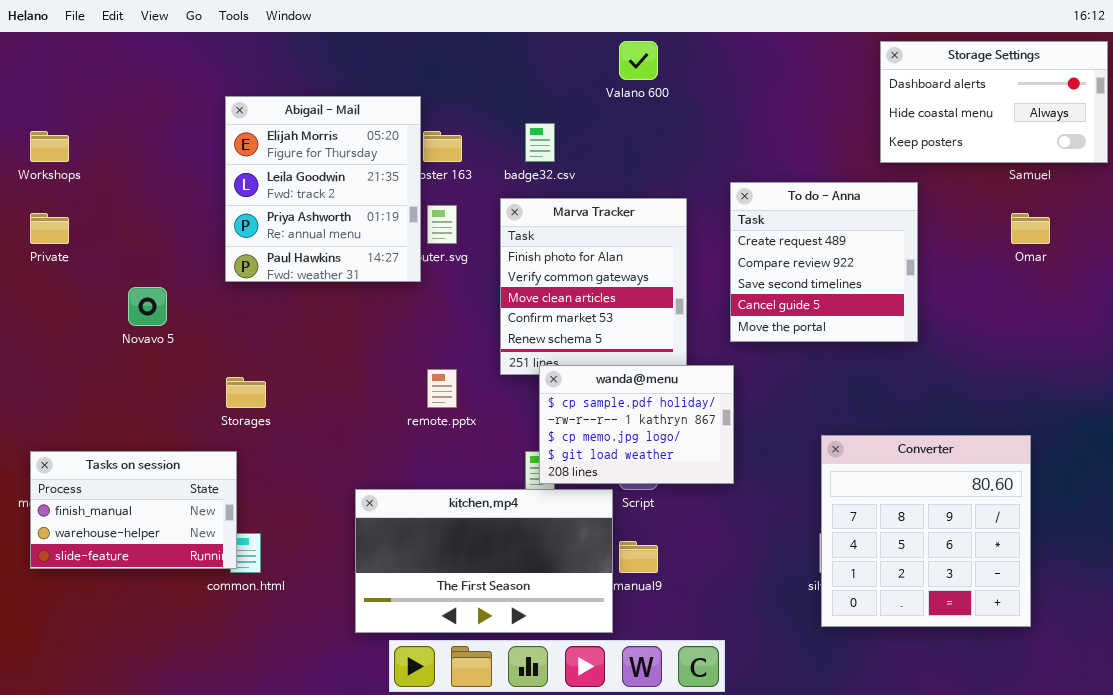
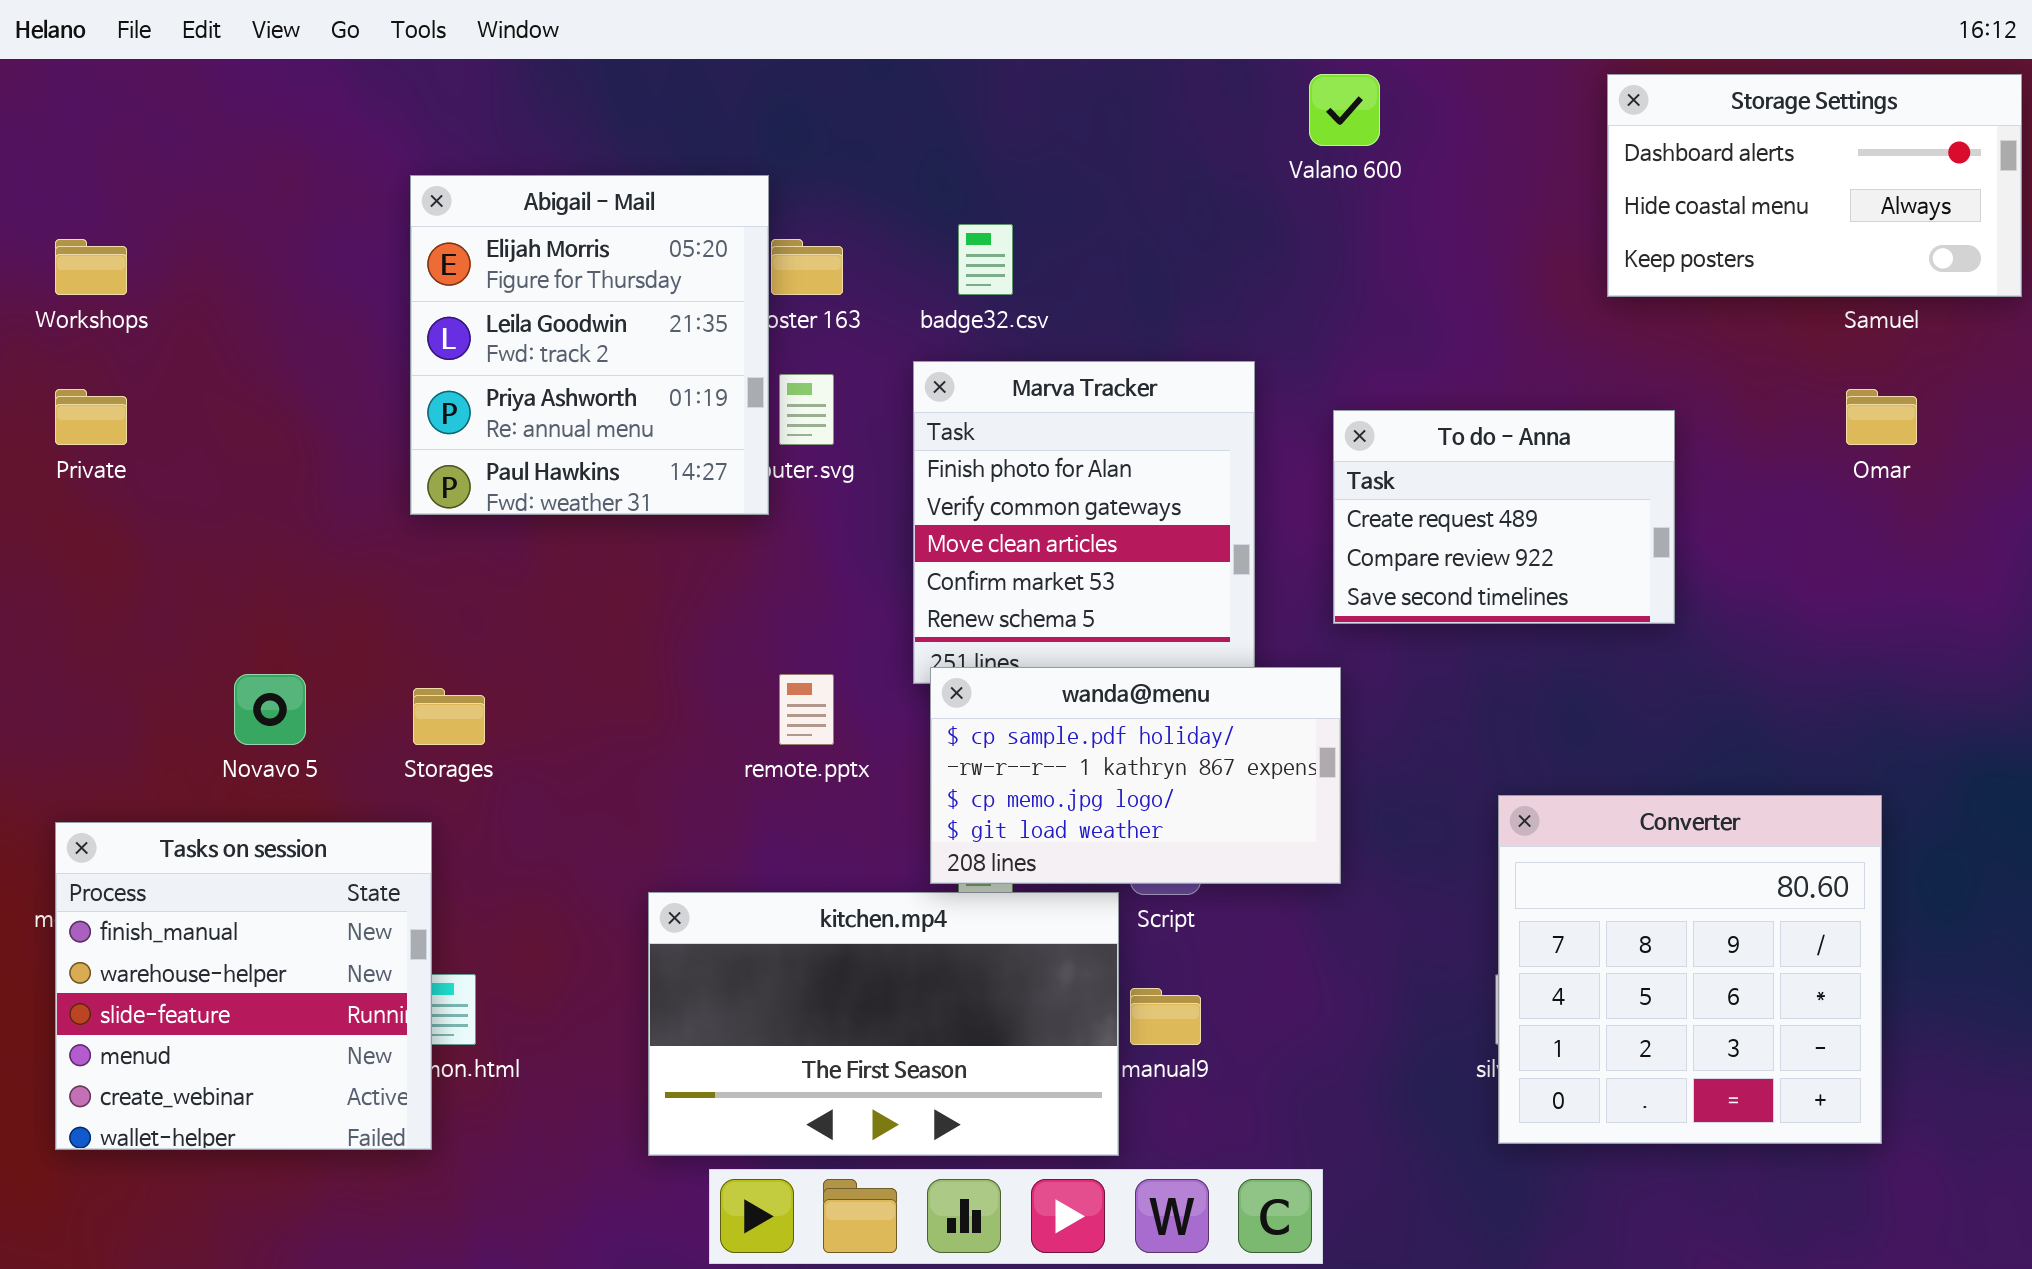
Valano 600: [619,41,658,80] -> [1309,74,1380,146], moved
To do - Anna: [730,182,918,342] -> [1333,410,1675,624], resized
Novavo 5: [128,287,167,326] -> [234,674,306,745], moved
wanda@menu: [539,365,734,484] -> [930,667,1341,884], resized
Tasks on session: [30,451,237,569] -> [55,822,432,1150], resized

